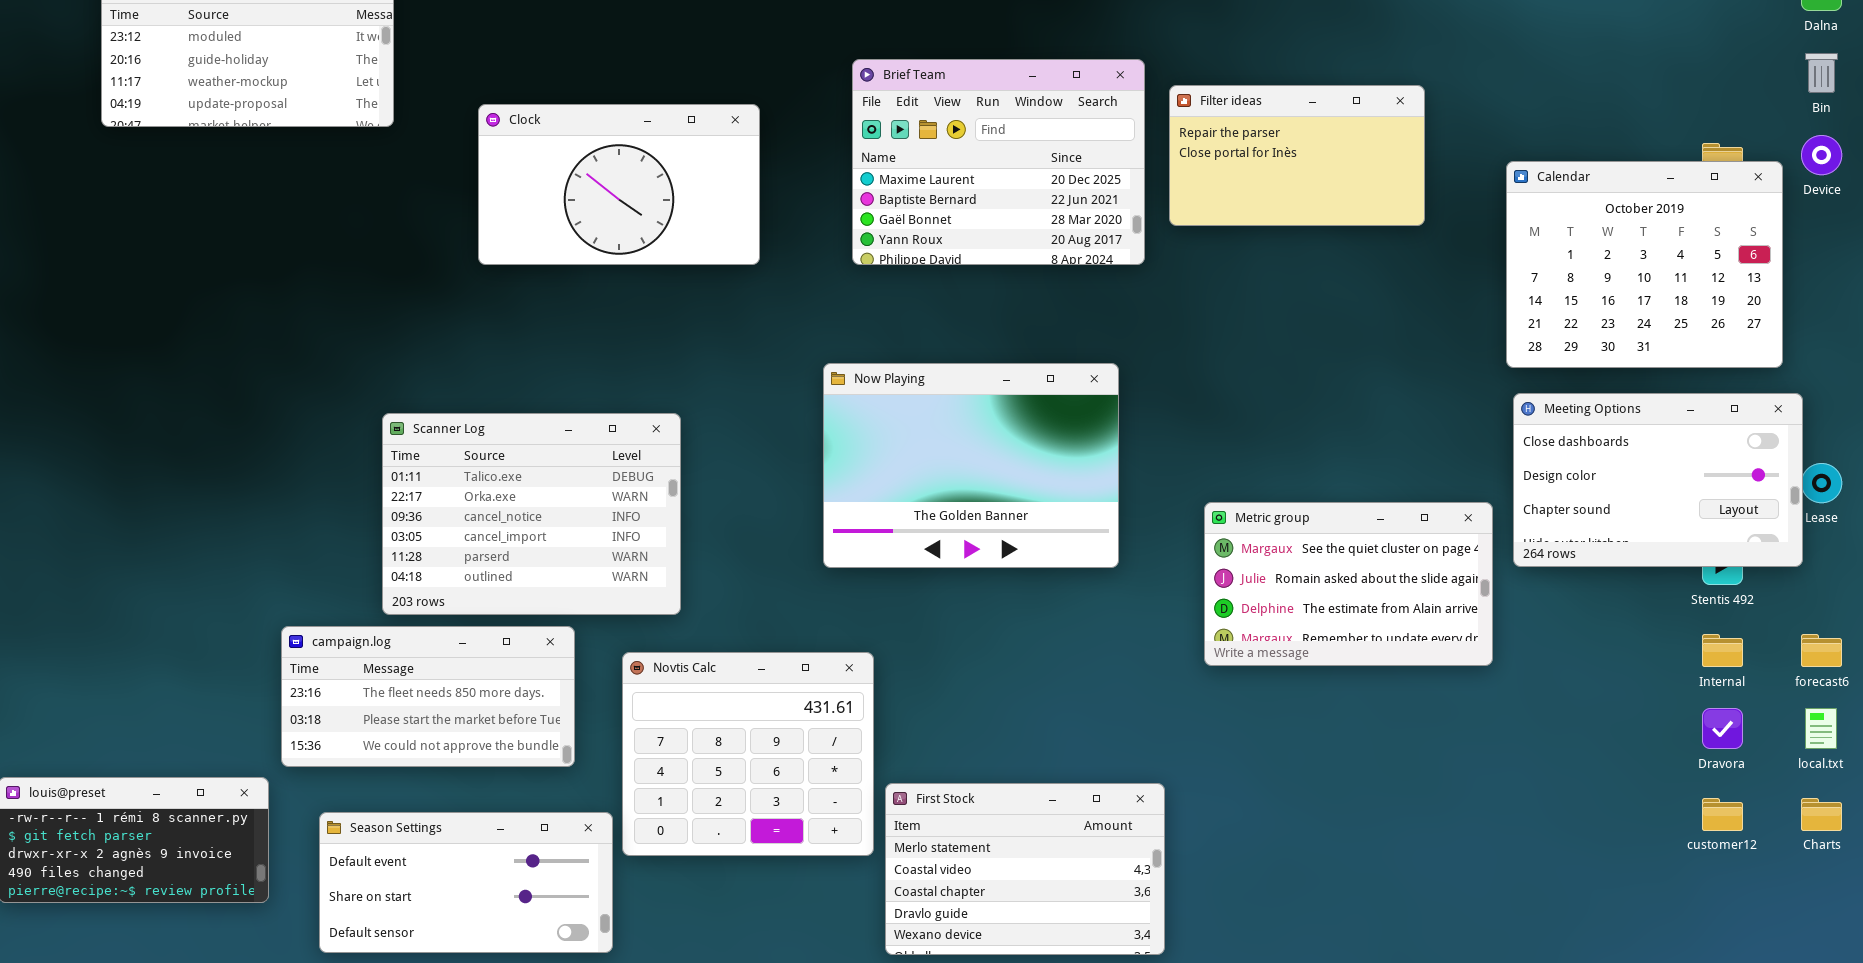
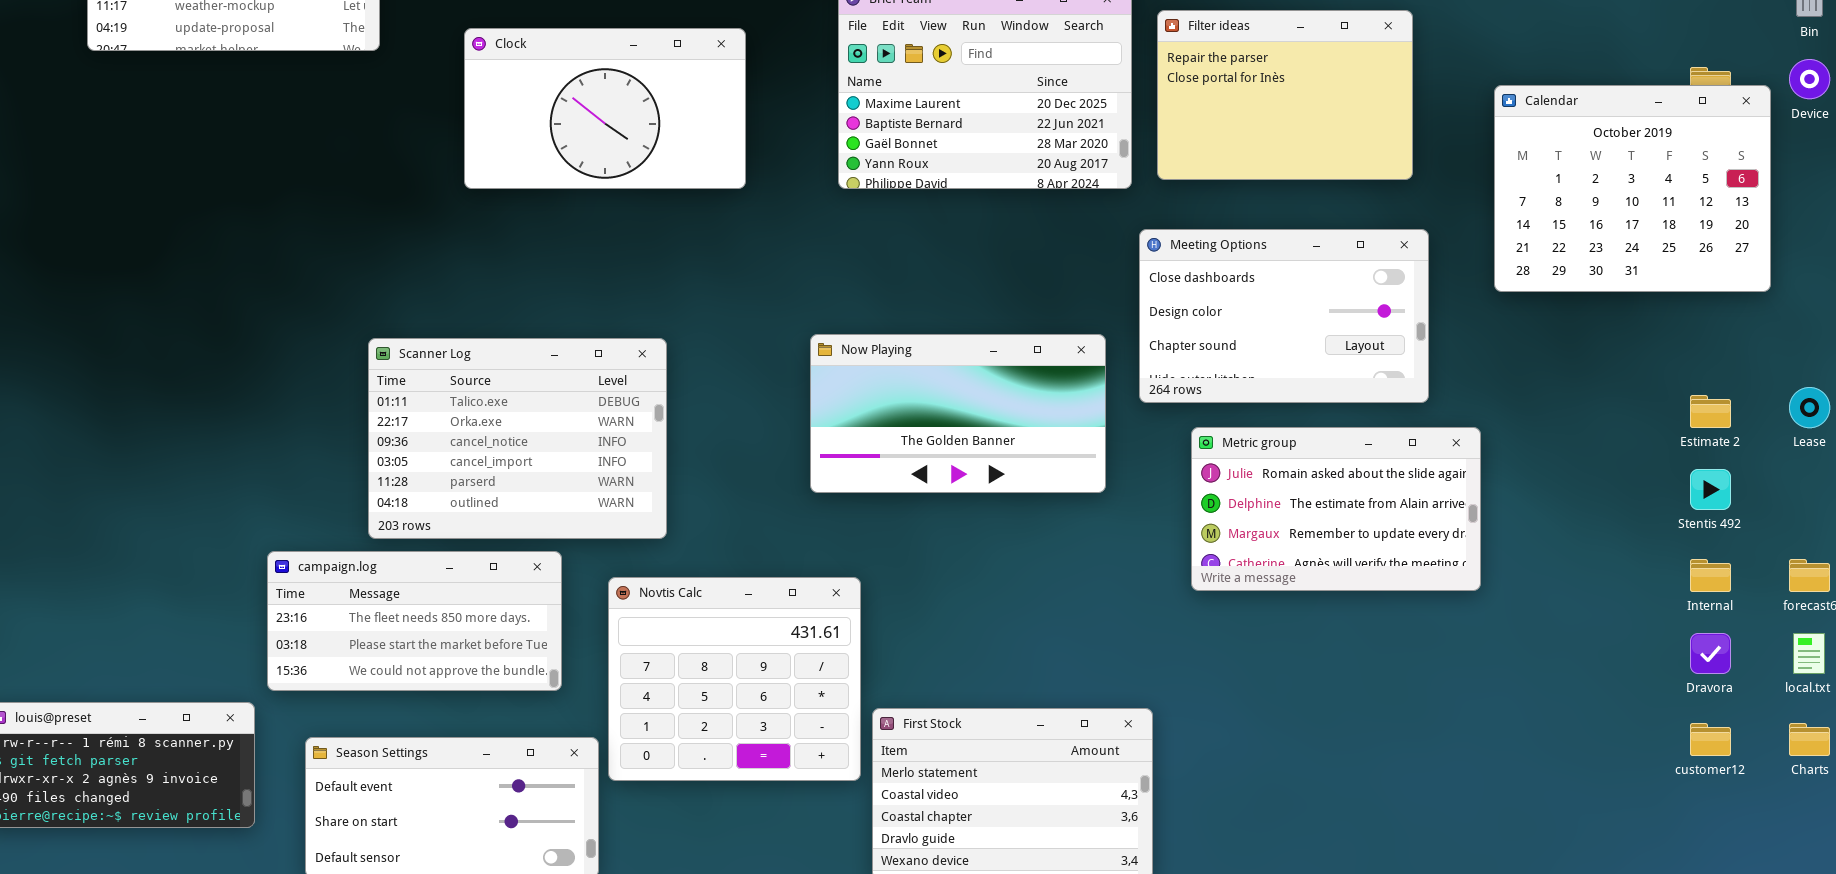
Filter ideas: [1169,85,1425,226] -> [1157,10,1413,180], resized
Now Playing: [823,363,1119,568] -> [810,334,1106,493], resized
Meeting Options: [1513,393,1803,567] -> [1139,229,1429,403], moved
Metric group: [1204,502,1493,666] -> [1191,427,1481,591], scrolled down 1 row

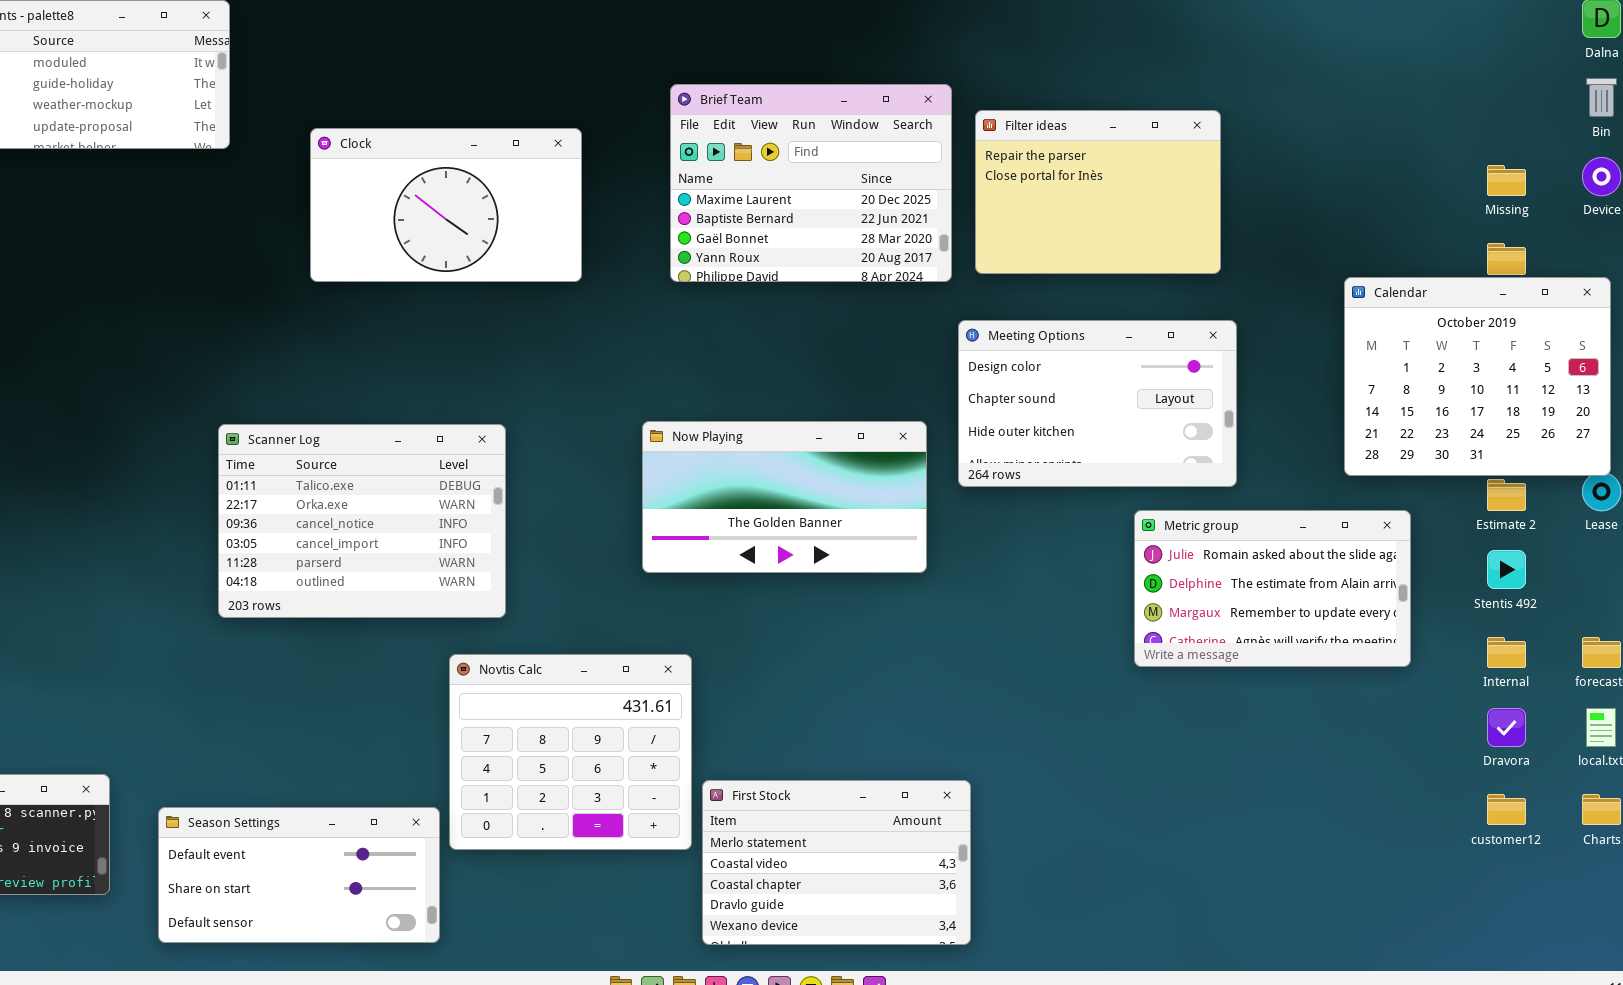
Calendar: [1494,85,1771,292] -> [1344,277,1611,476], moved
Meeting Options: [1139,229,1429,403] -> [958,320,1237,487], scrolled down 1 row
Metric group: [1191,427,1481,591] -> [1134,510,1411,667], moved
campaign.log: [267,551,562,691] -> none, closed

